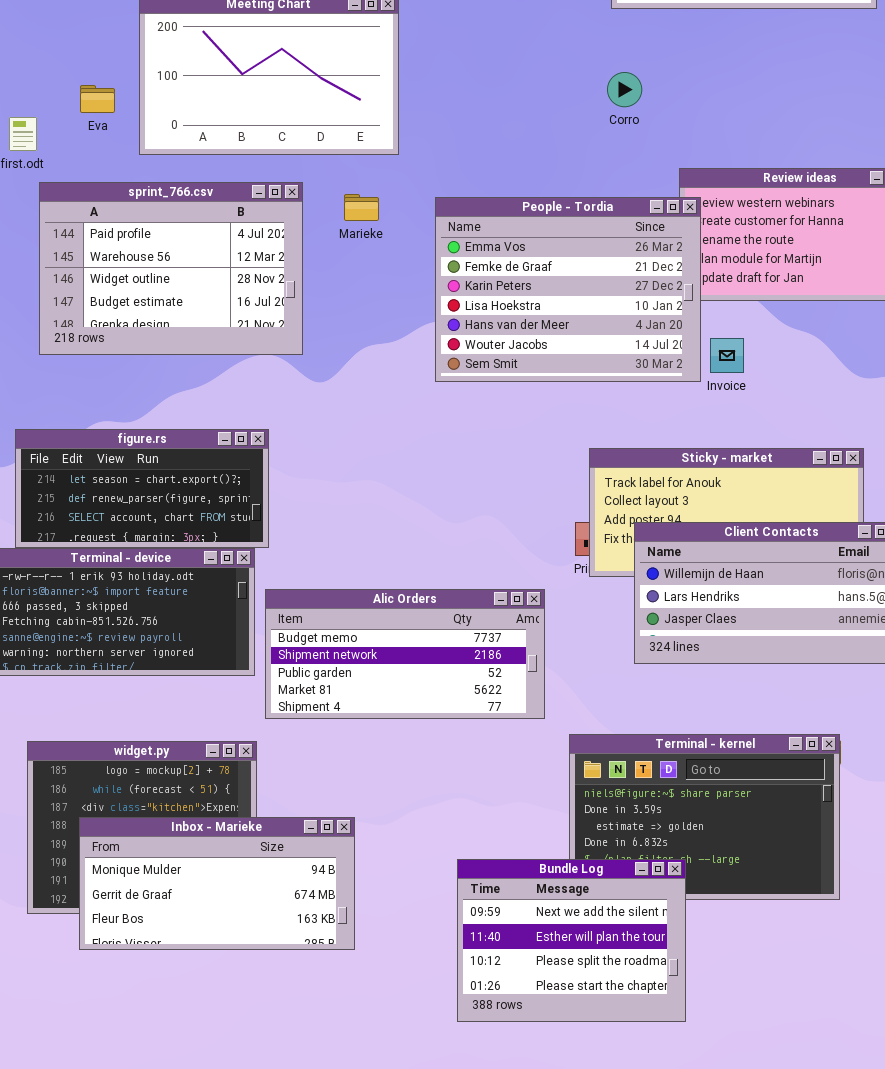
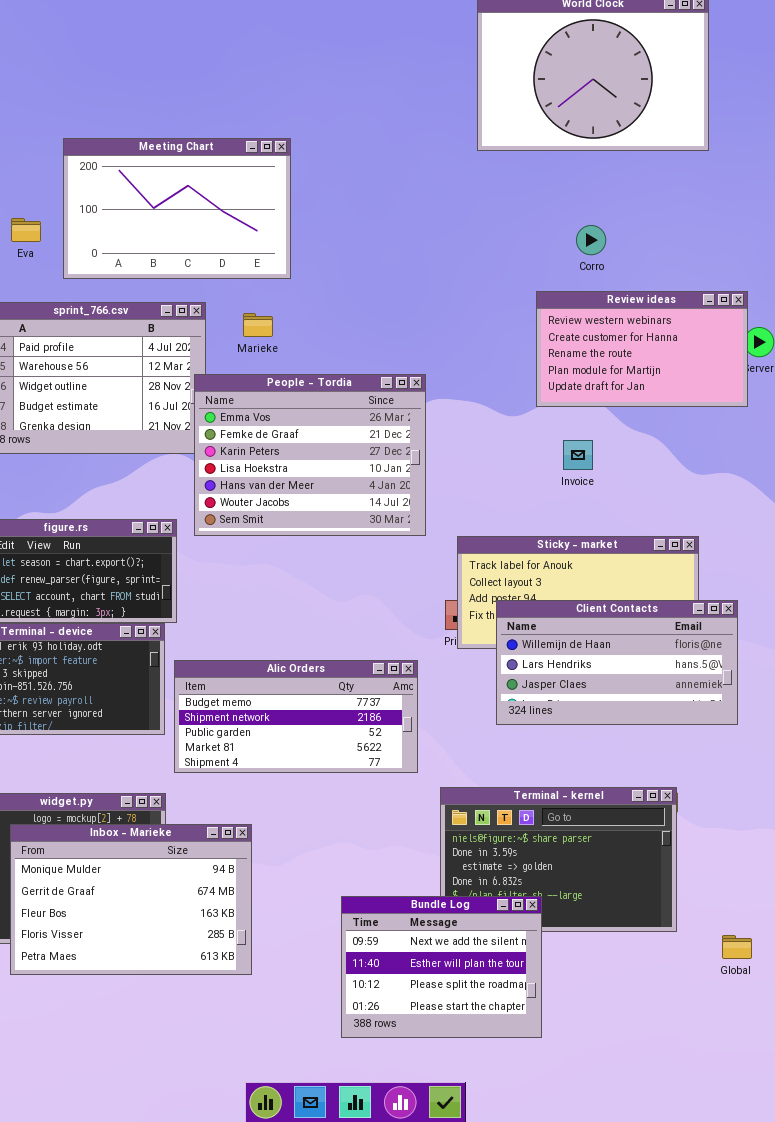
Corro: [607,72,642,107] -> [576,225,606,255], moved
People - Tordia: [435,197,701,382] -> [194,374,426,536], moved
Inbox - Marieke: [79,817,355,950] -> [10,824,252,975], resized

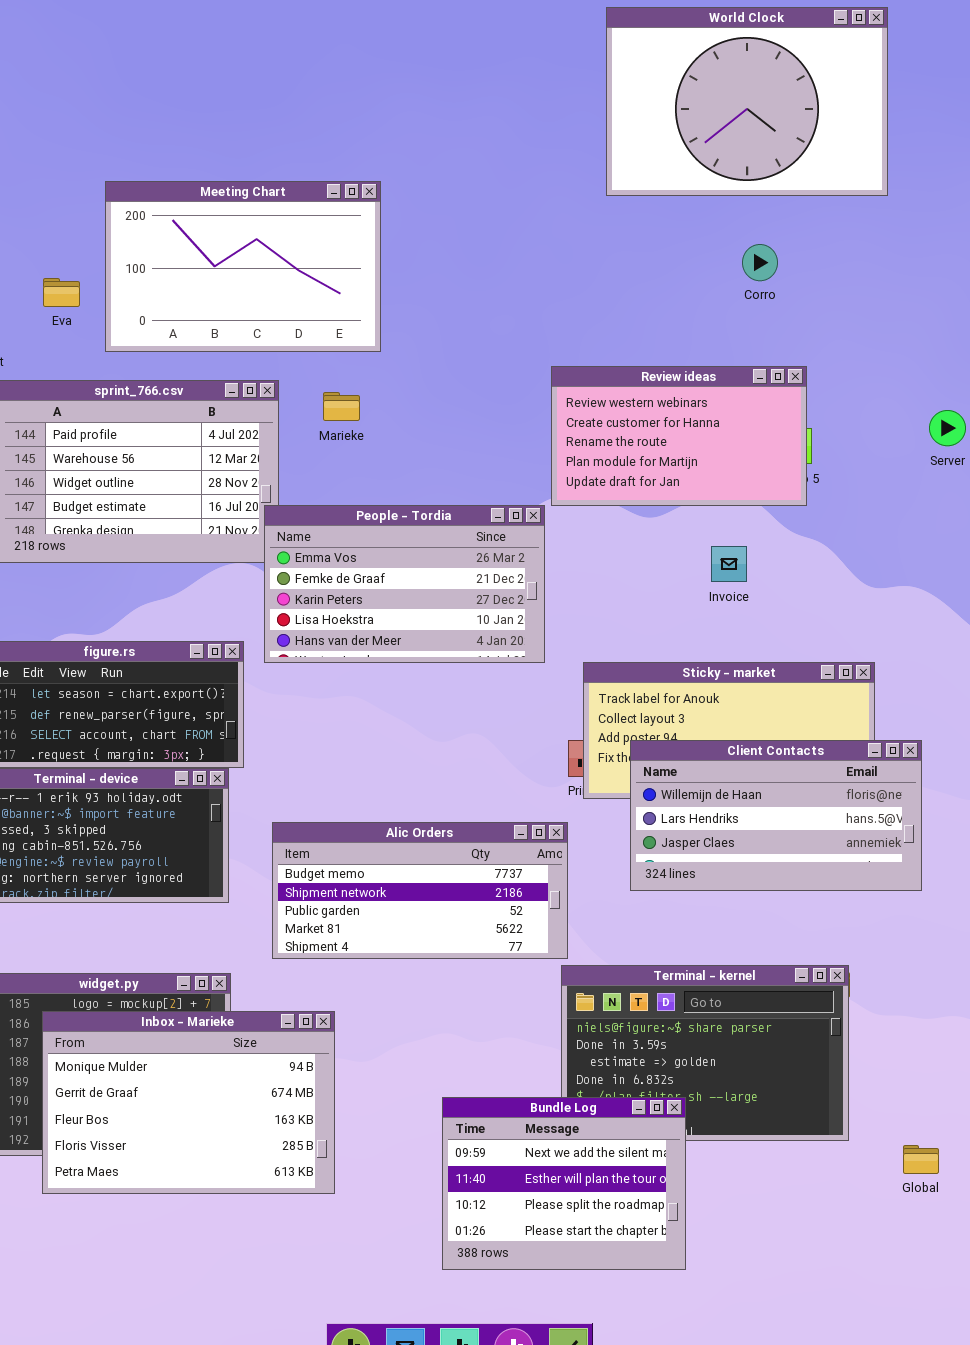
Corro: [576,225,606,255] -> [742,244,778,281], moved
Review ideas: [536,291,748,407] -> [551,366,807,506], moved
People - Tordia: [194,374,426,536] -> [264,505,545,663], resized
Alic Orders: [174,660,418,773] -> [272,822,568,959], moved

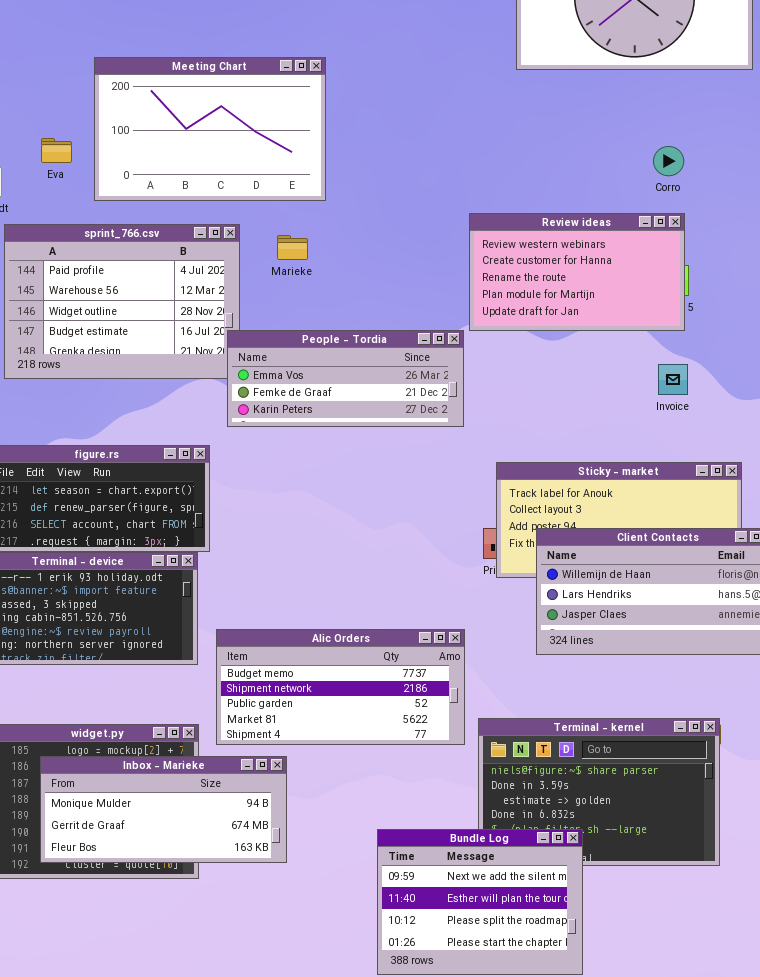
Corro: [742,244,778,281] -> [653,146,684,176], moved
People - Tordia: [264,505,545,663] -> [227,330,464,427], resized
Invoice: [711,546,747,582] -> [658,364,688,395], moved
Alic Orders: [272,822,568,959] -> [216,629,465,745], moved
Inbox - Marieke: [42,1011,335,1194] -> [40,756,287,863], resized

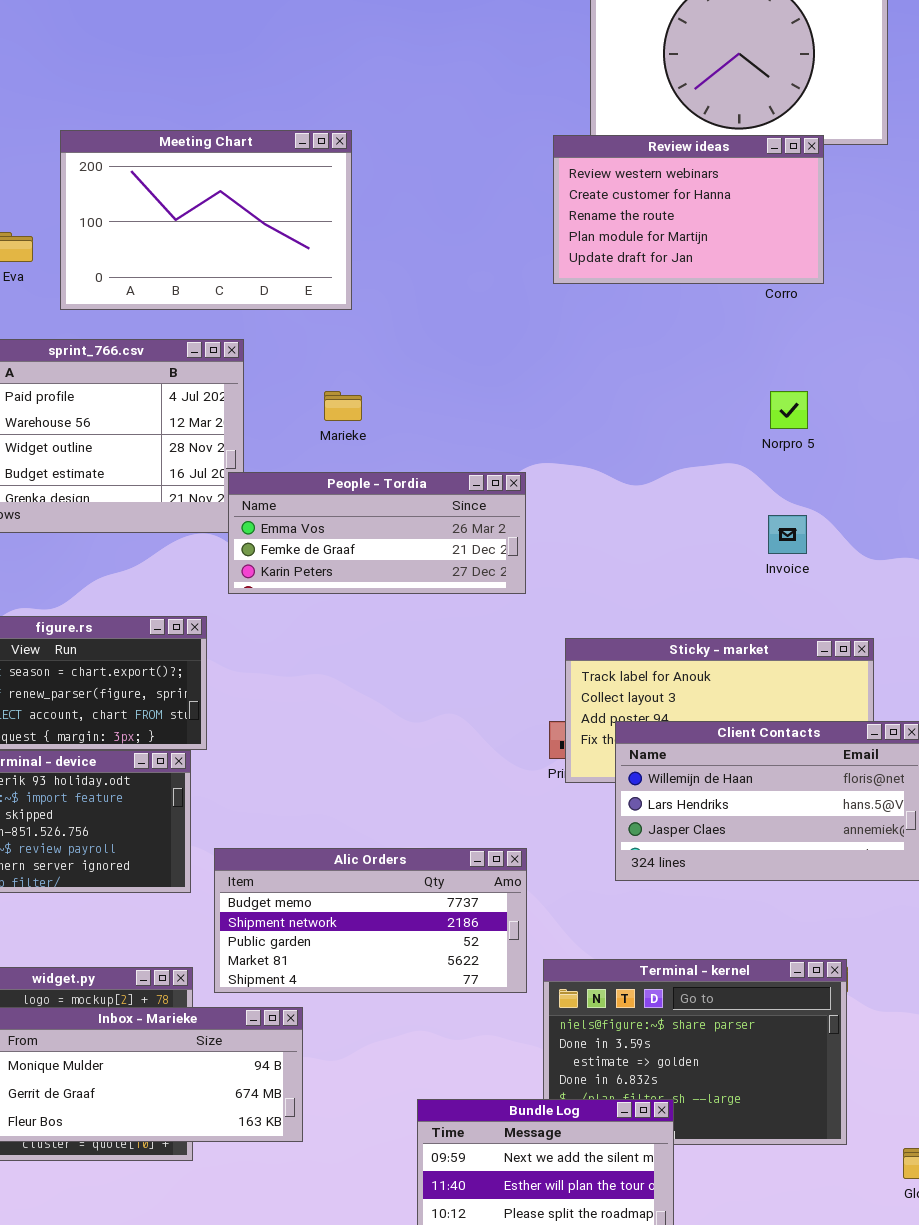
Review ideas: [469,213,685,331] -> [553,135,824,284], moved
Marieke: [277,235,308,260] -> [324,391,362,421], moved

